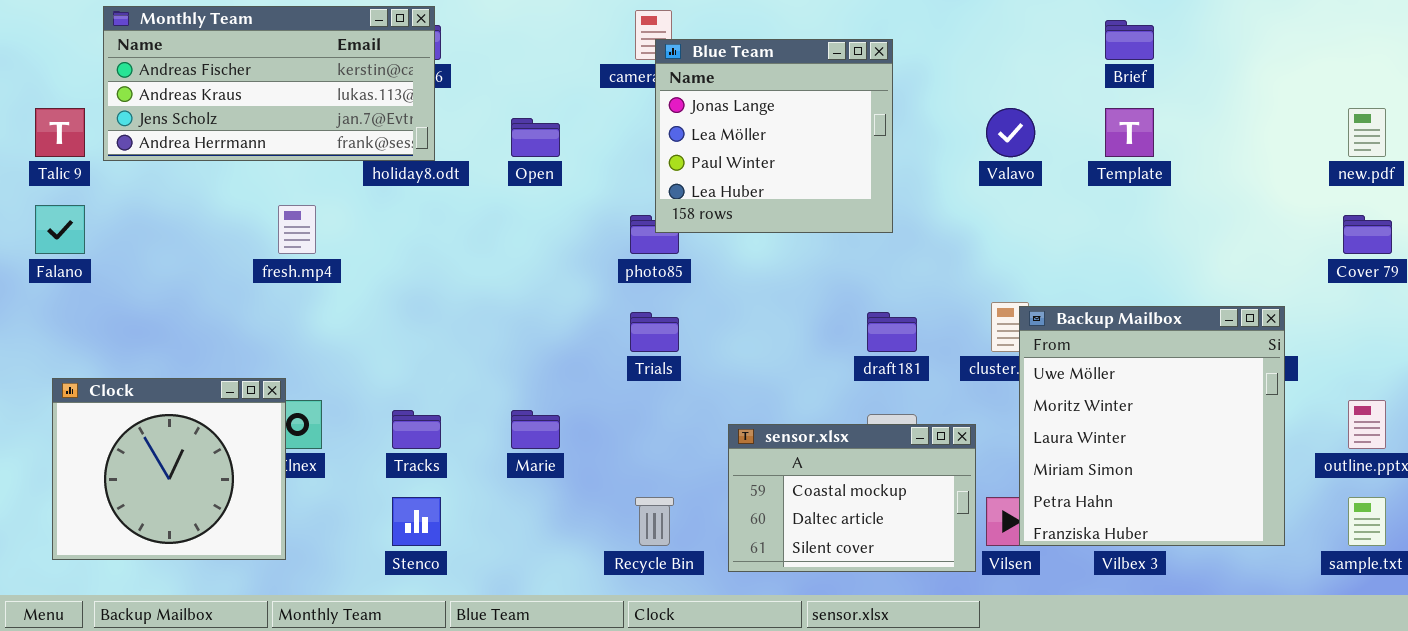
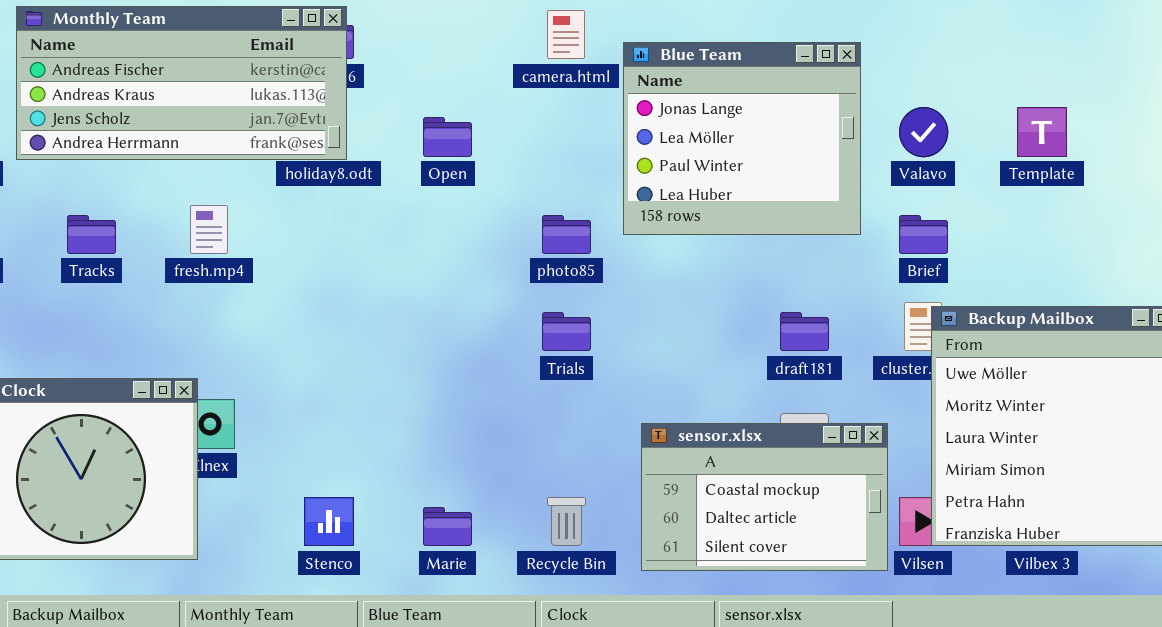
Brief: [1105,20,1154,60] -> [899,215,948,254], moved
Blue Team: [655,39,893,233] -> [623,42,861,235], moved
Tracks: [392,410,441,449] -> [67,215,116,254], moved
Marie: [511,410,560,449] -> [423,507,472,546], moved

